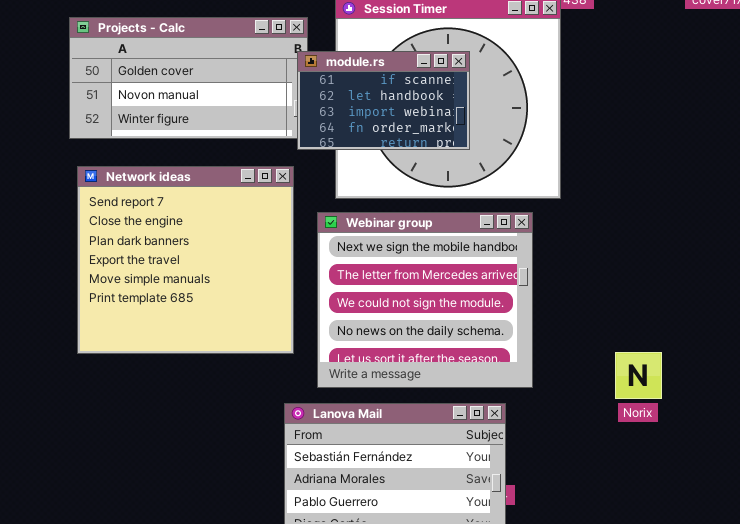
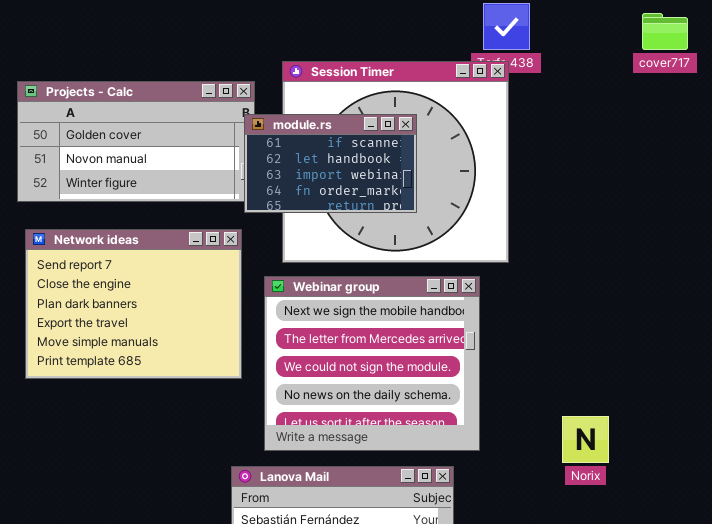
Network ideas: [77,166,294,354] -> [25,229,242,379], resized

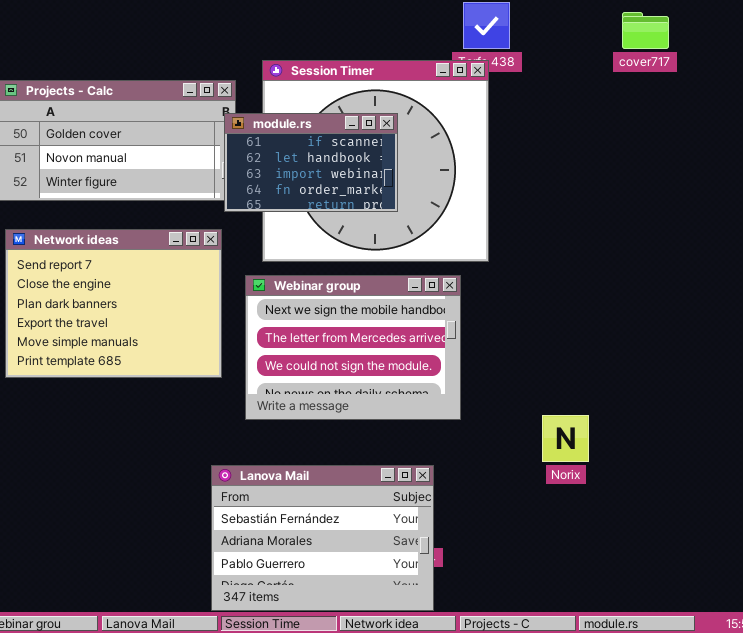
Webinar group: [264,276,480,451] -> [245,275,461,420], resized

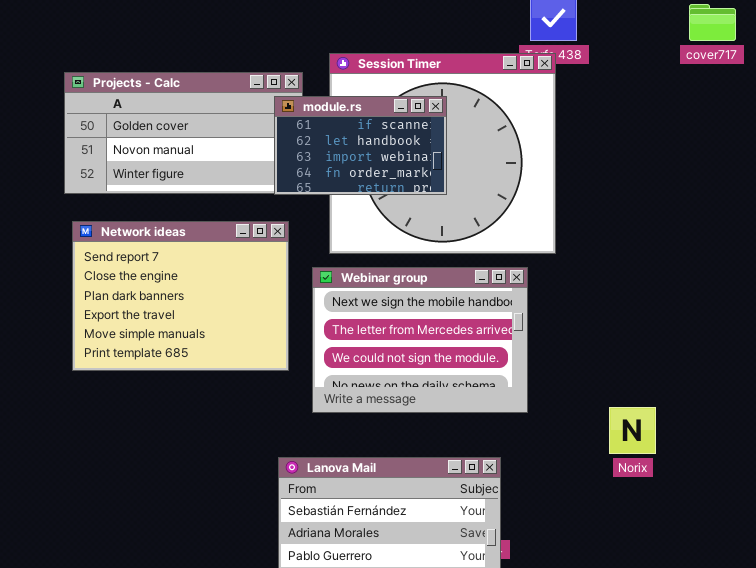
module.rs: [224,113,398,212] -> [274,96,447,195], moved

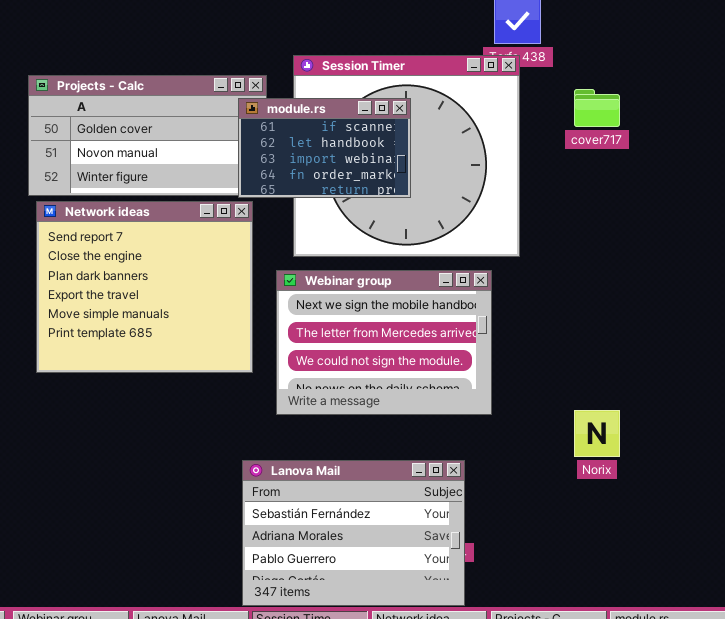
cover717: [689,4,736,41] -> [574,89,620,127], moved
Network ideas: [72,221,289,371] -> [36,201,253,373], resized

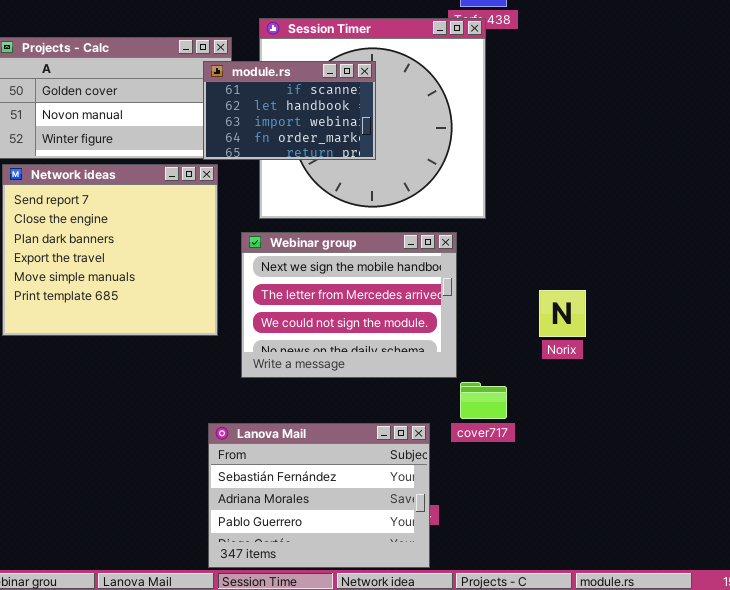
cover717: [574,89,620,127] -> [460,382,507,419], moved
Norix: [574,410,620,457] -> [539,290,586,337], moved

